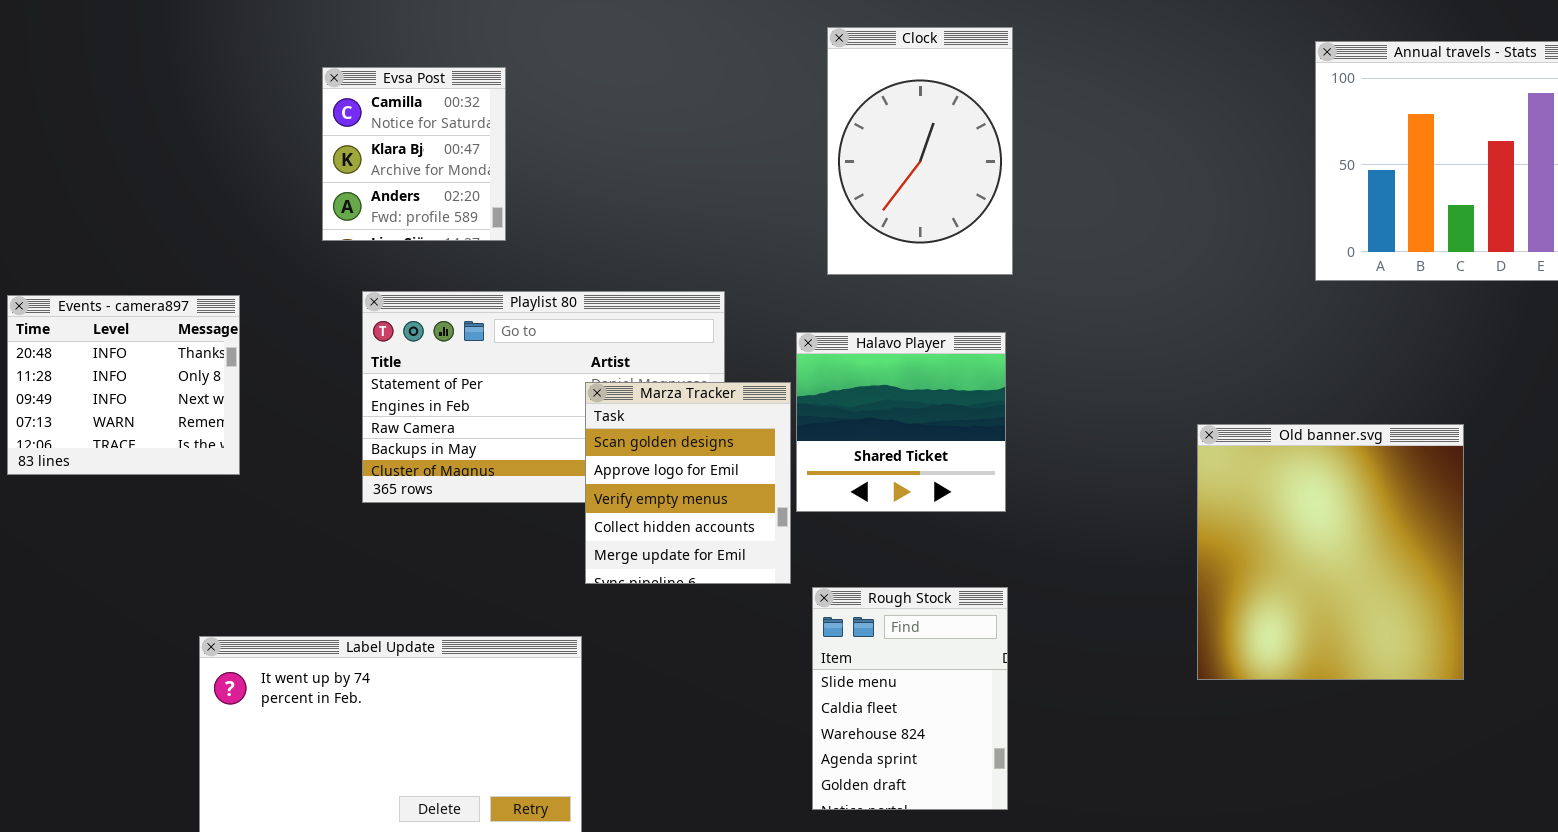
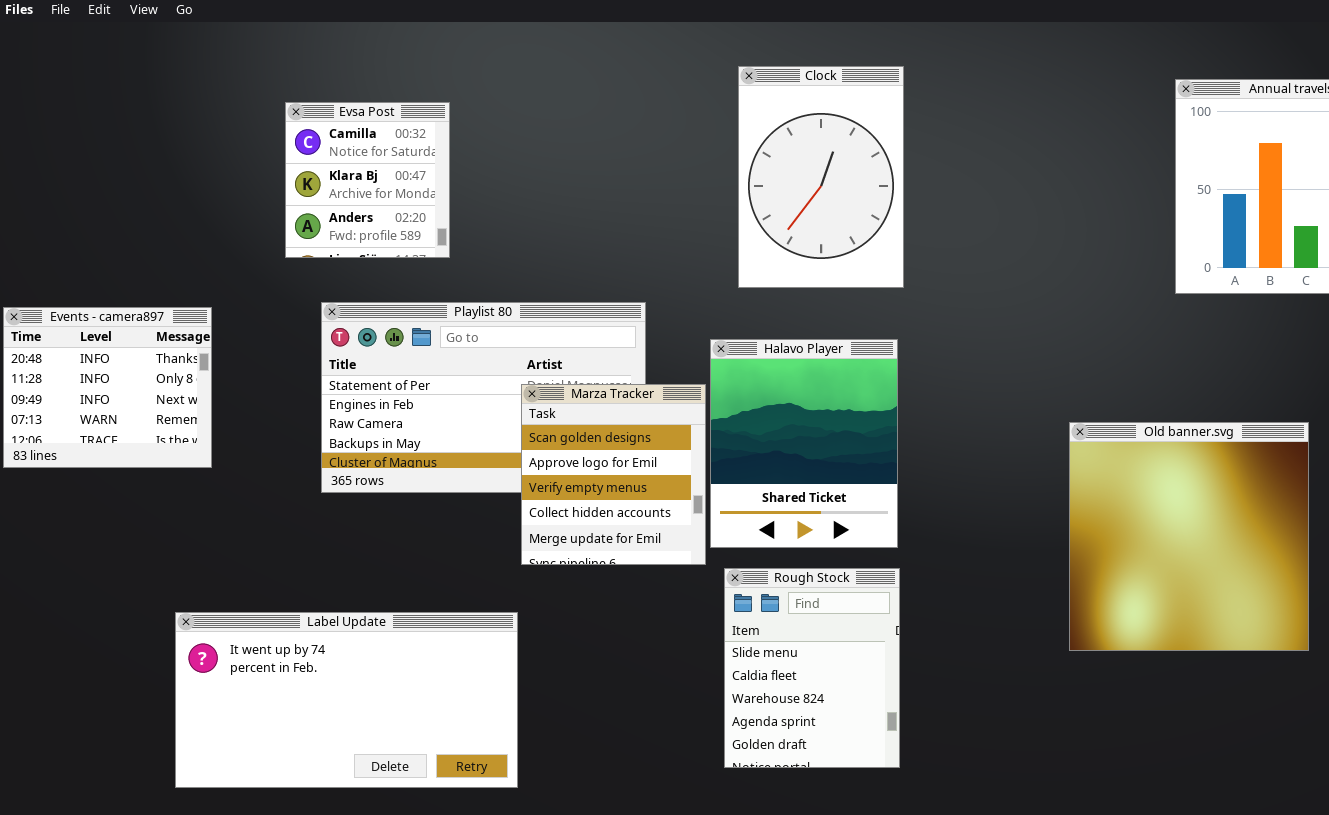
Halavo Player: [796,332,1006,512] -> [710,339,898,548], resized

